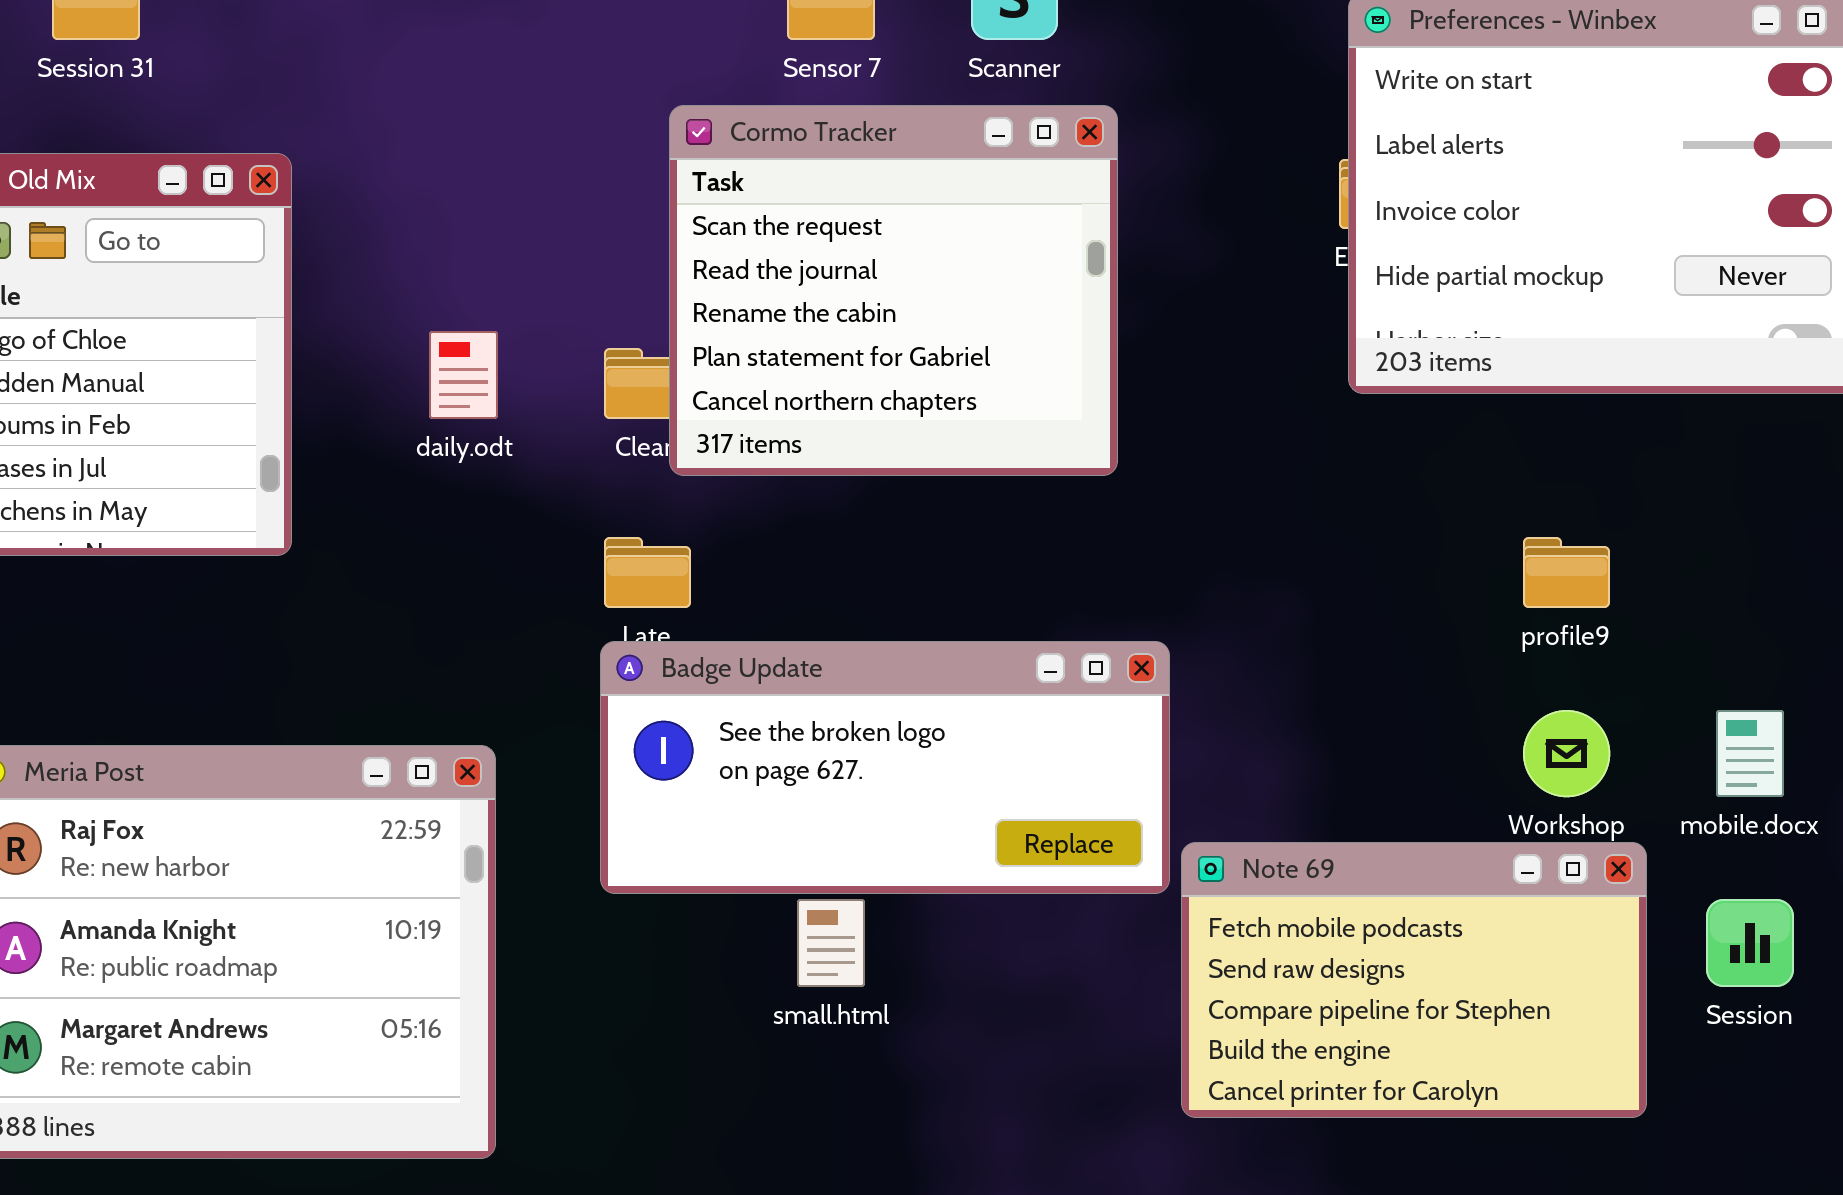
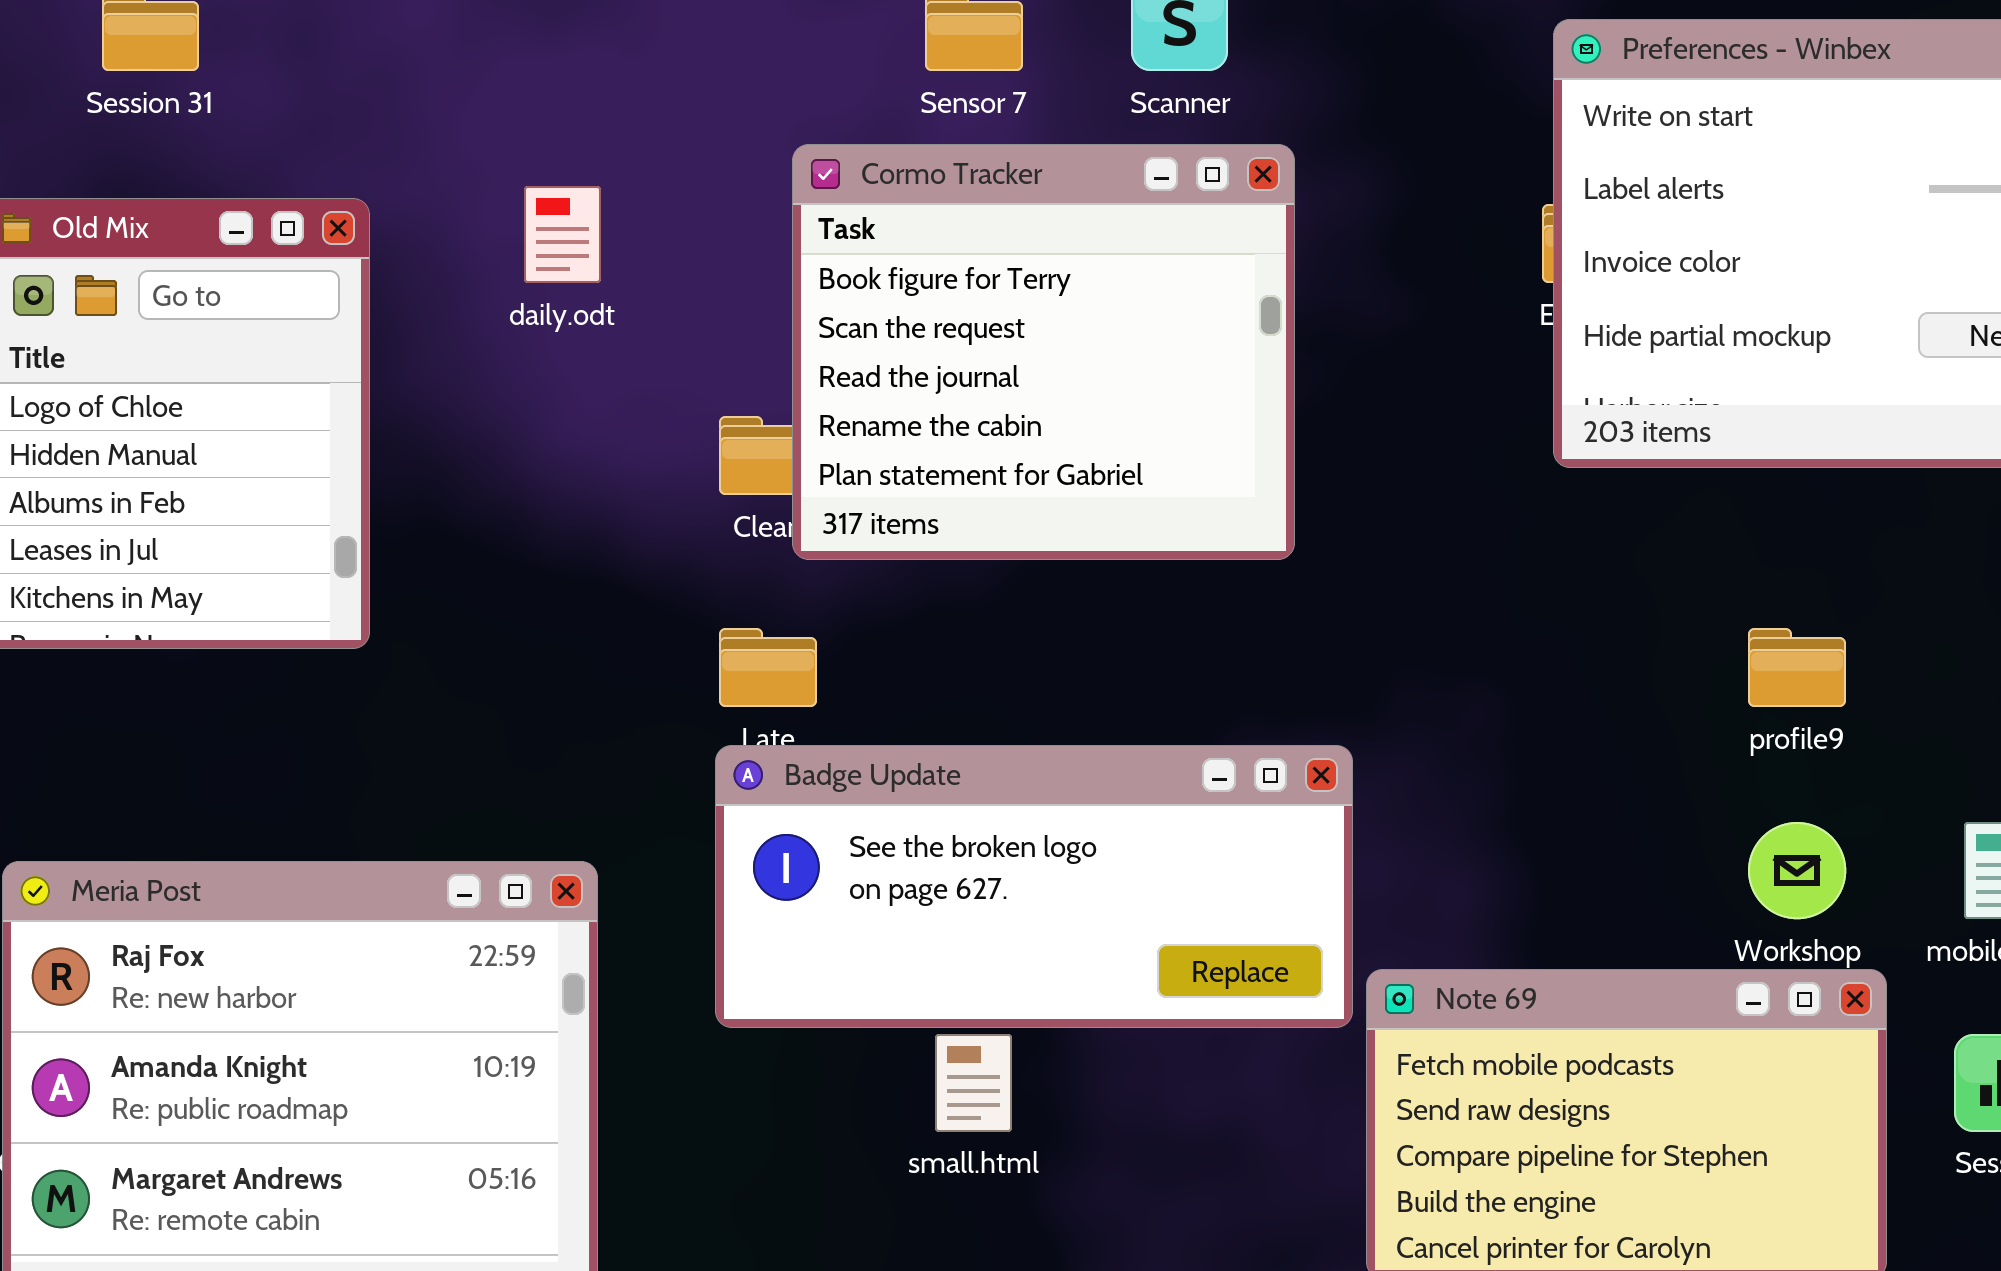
Cormo Tracker: [669,105,1118,476] -> [792,144,1295,560], scrolled up 1 row
daily.odt: [429,331,498,419] -> [524,186,601,283], moved

